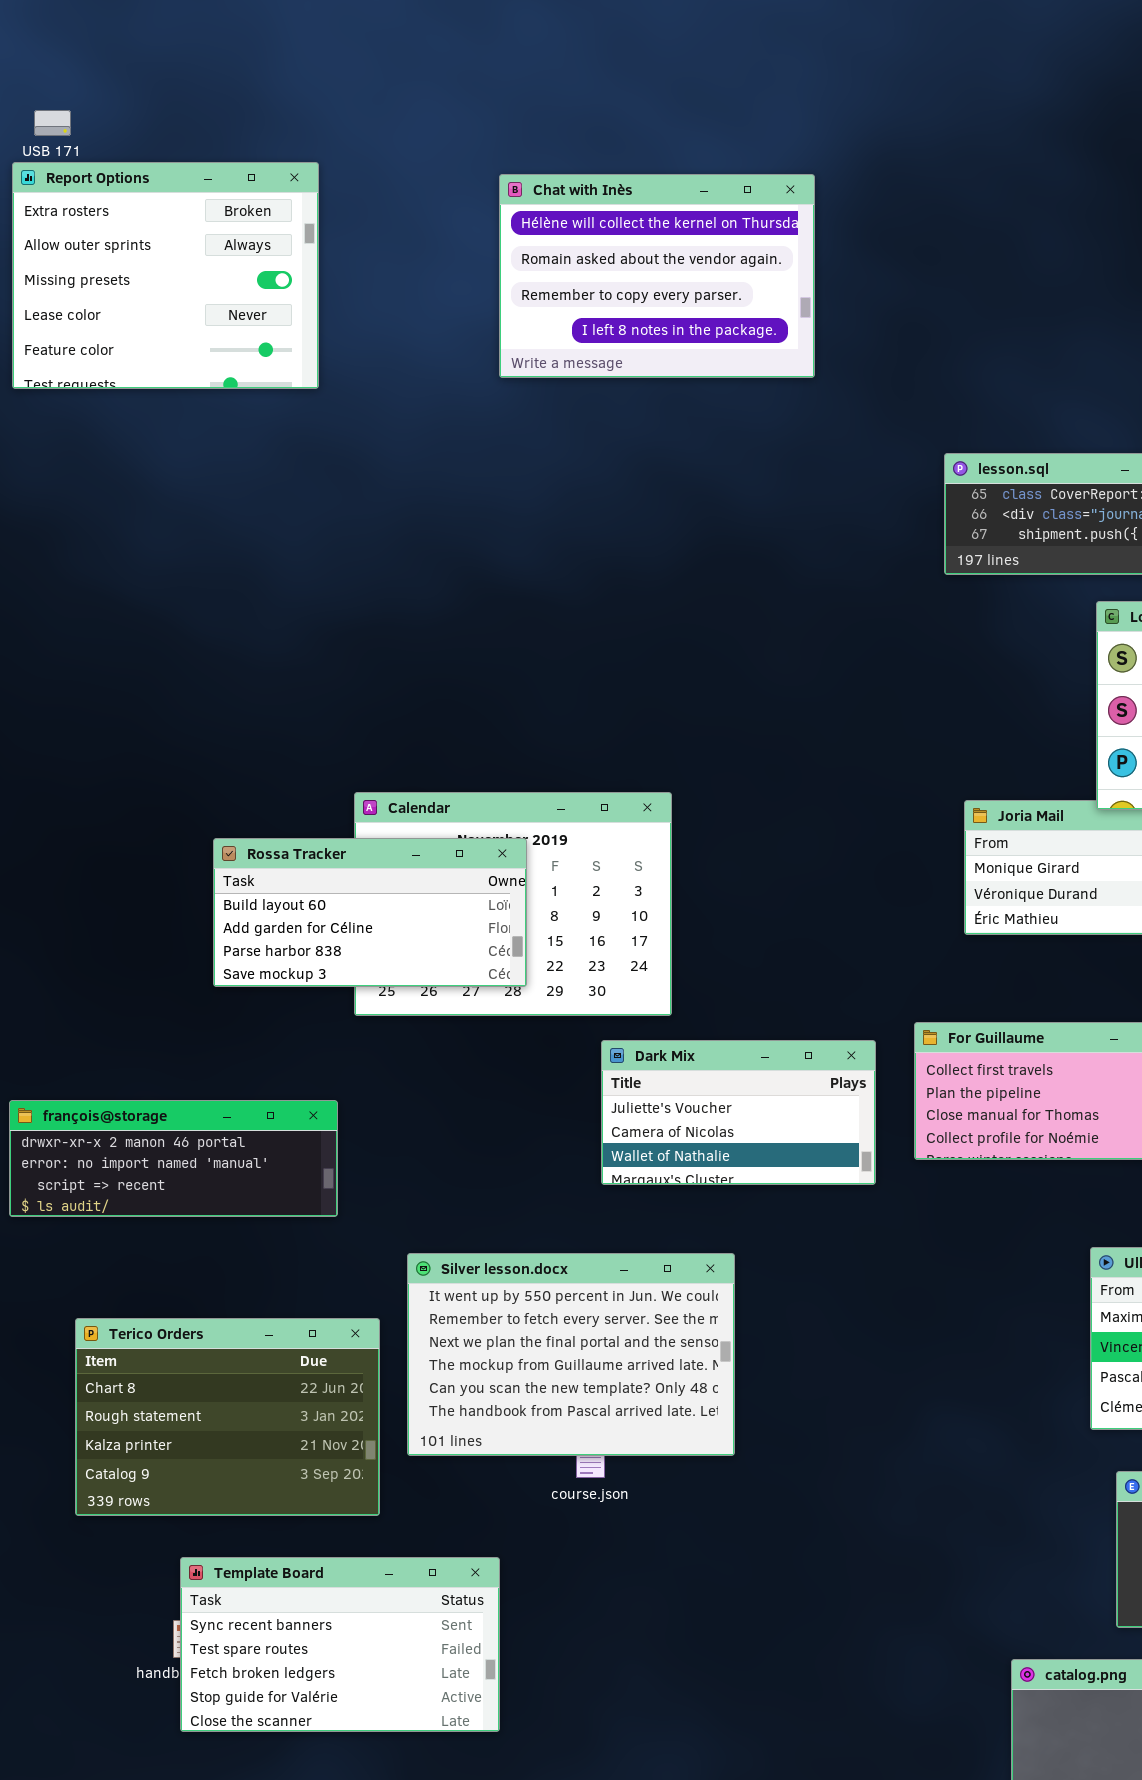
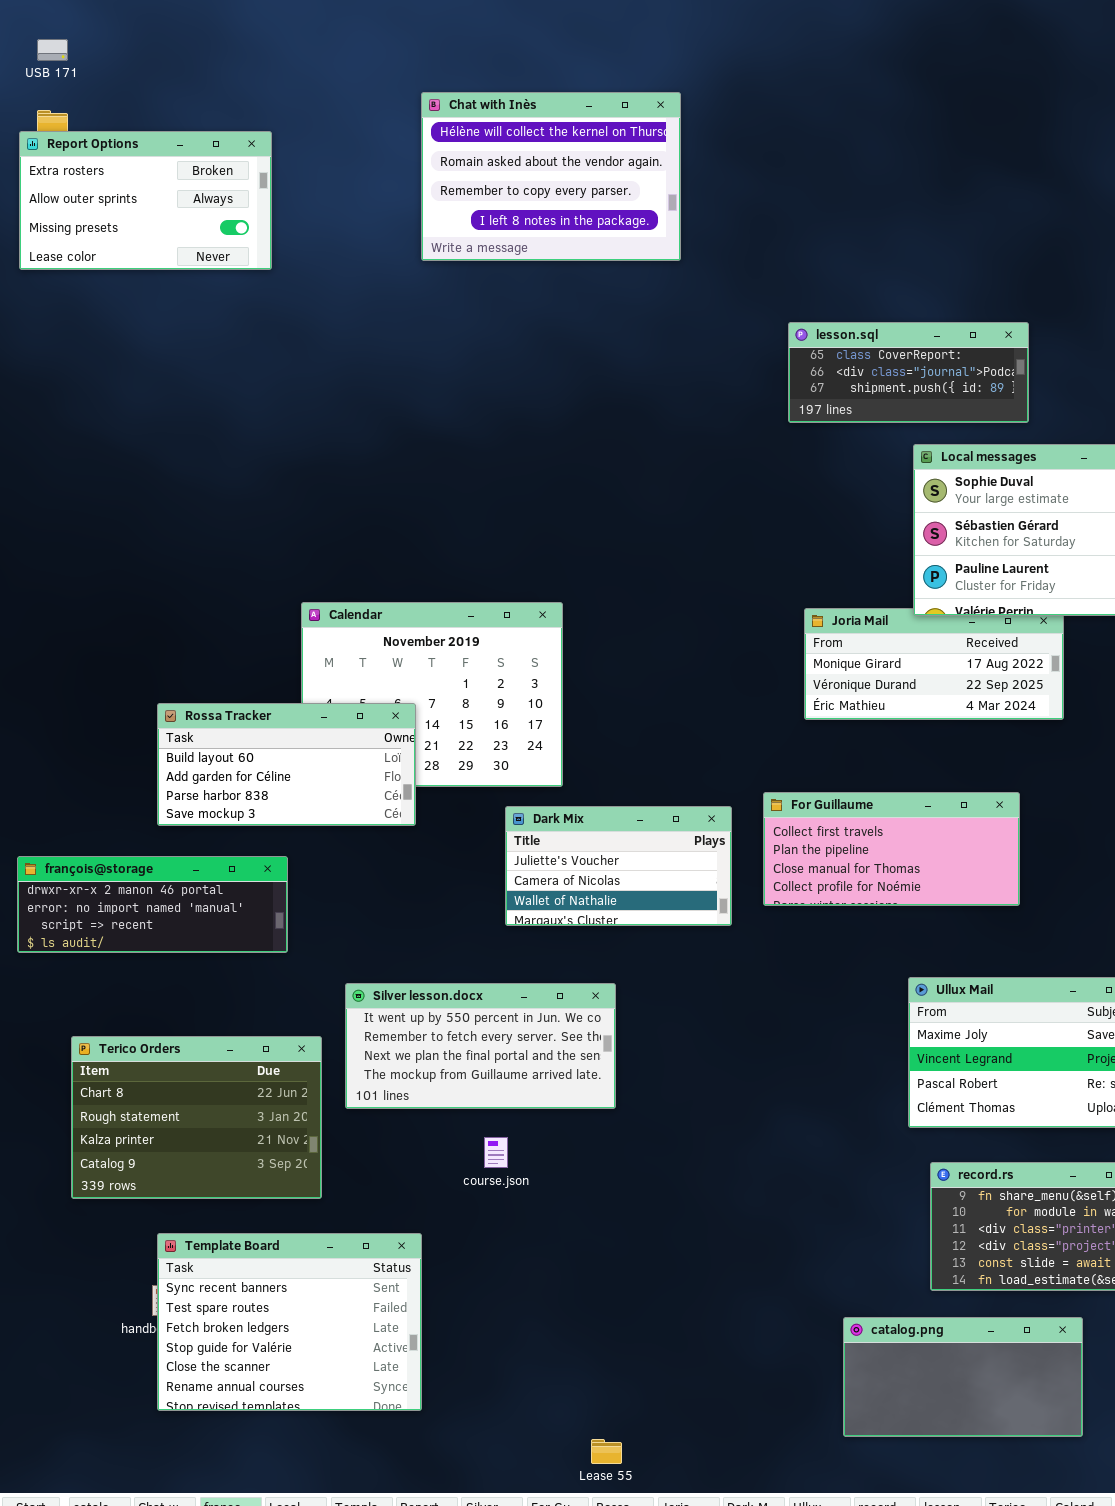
Report Options: [12,162,319,389] -> [19,131,272,270], resized
Rossa Tracker: [213,838,527,987] -> [157,703,416,826], moved
Silver lesson.docx: [407,1253,735,1456] -> [345,983,616,1109], resized
Template Board: [180,1557,500,1732] -> [157,1233,422,1411], resized

